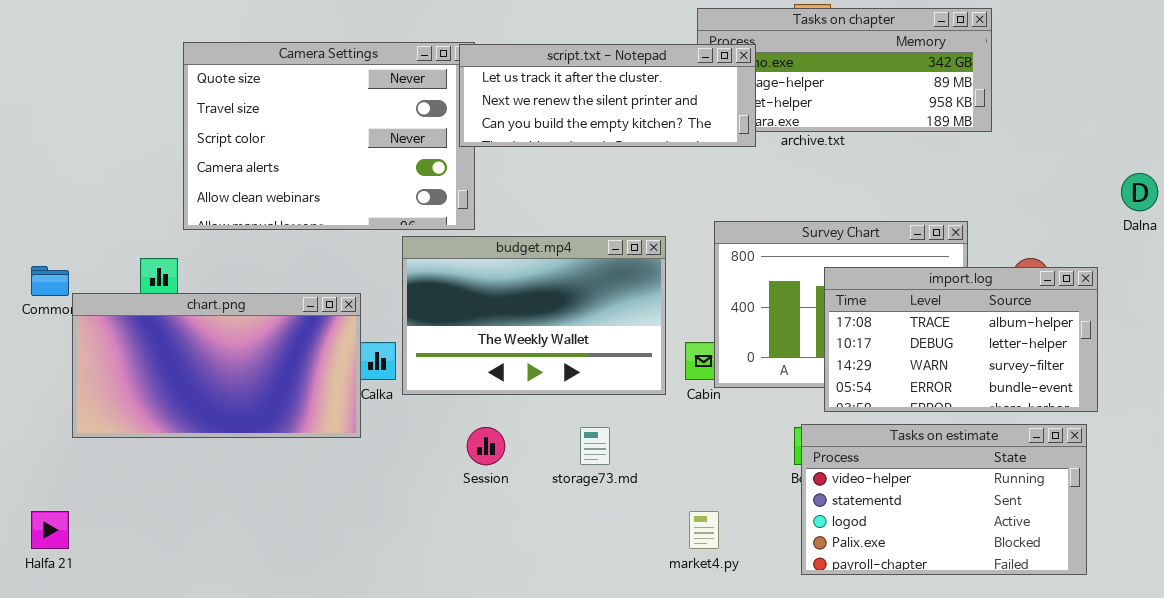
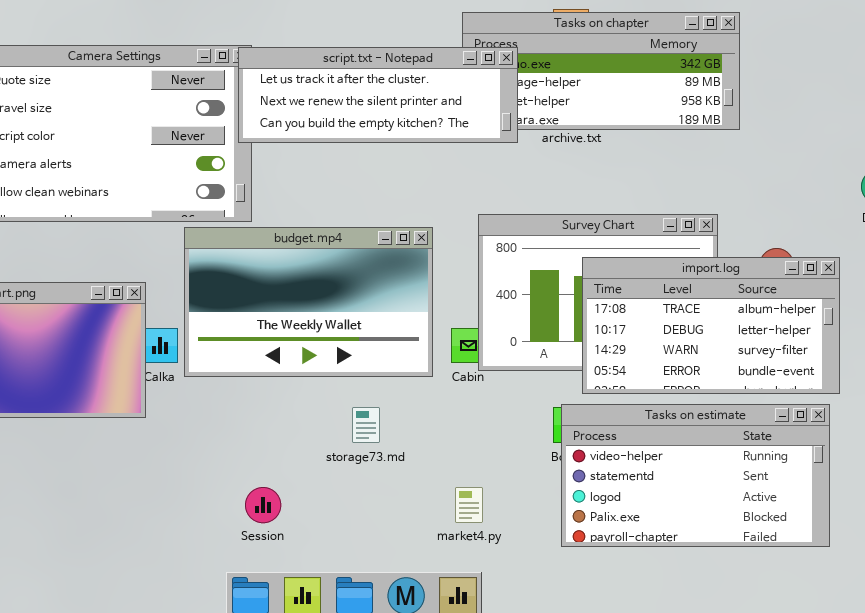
Session: [467,427,505,465] -> [245,487,281,523], moved

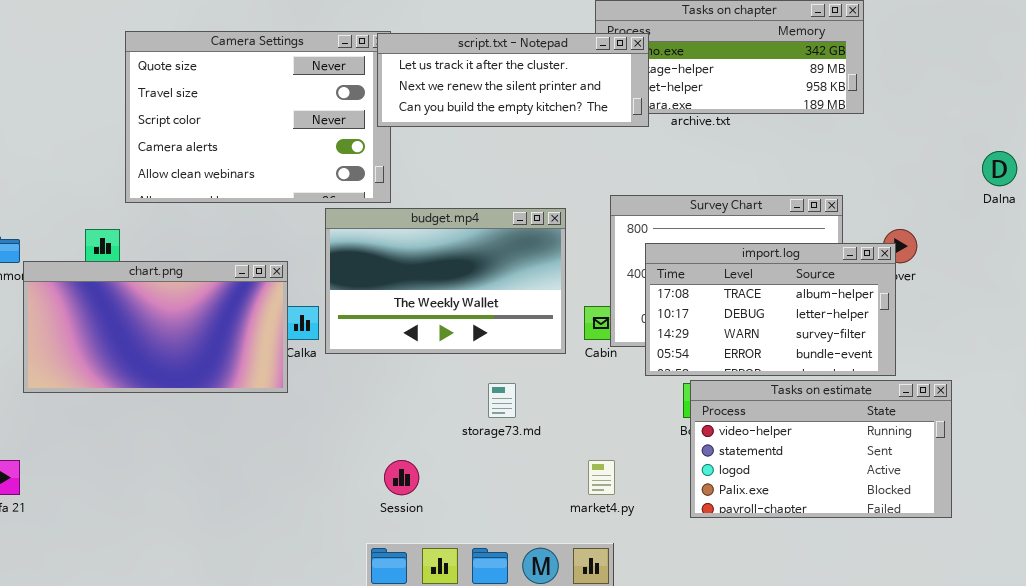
import.log: [582,257,840,394] -> [645,243,896,376], moved

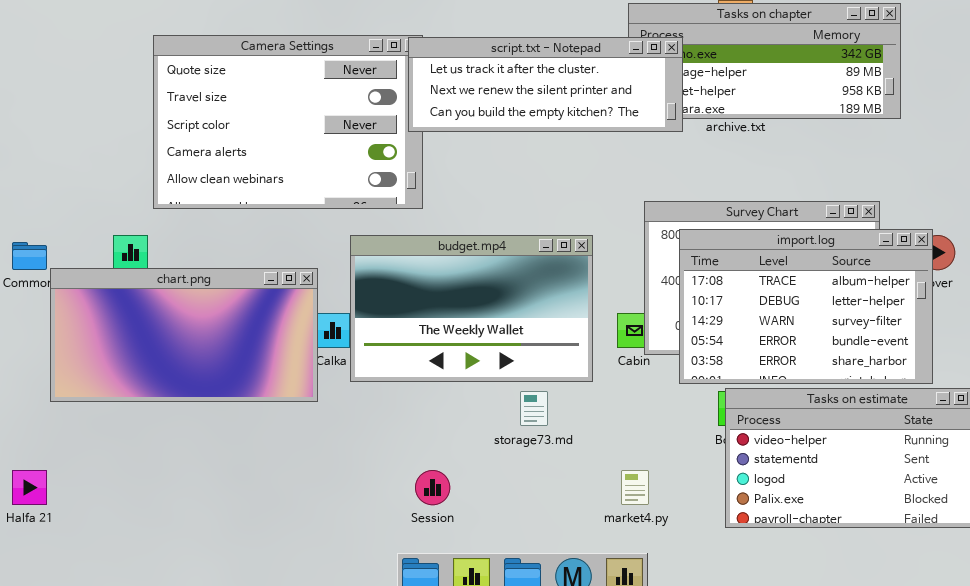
budget.mp4: [325,208,566,354] -> [350,235,593,382], moved
import.log: [645,243,896,376] -> [679,229,933,384], resized

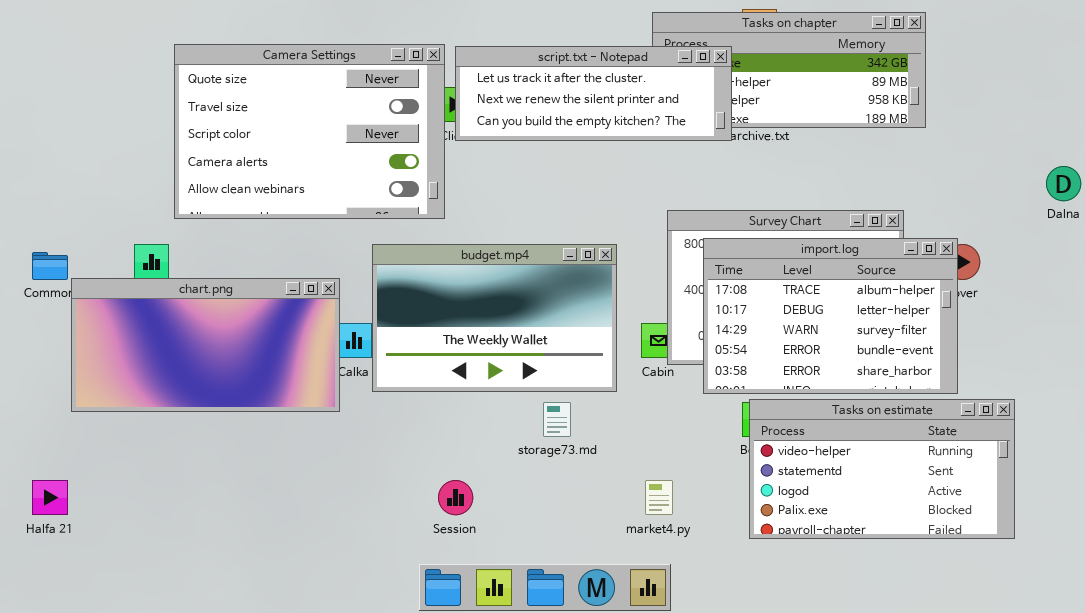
script.txt - Notepad: [408,37,683,132] -> [455,46,732,141], moved

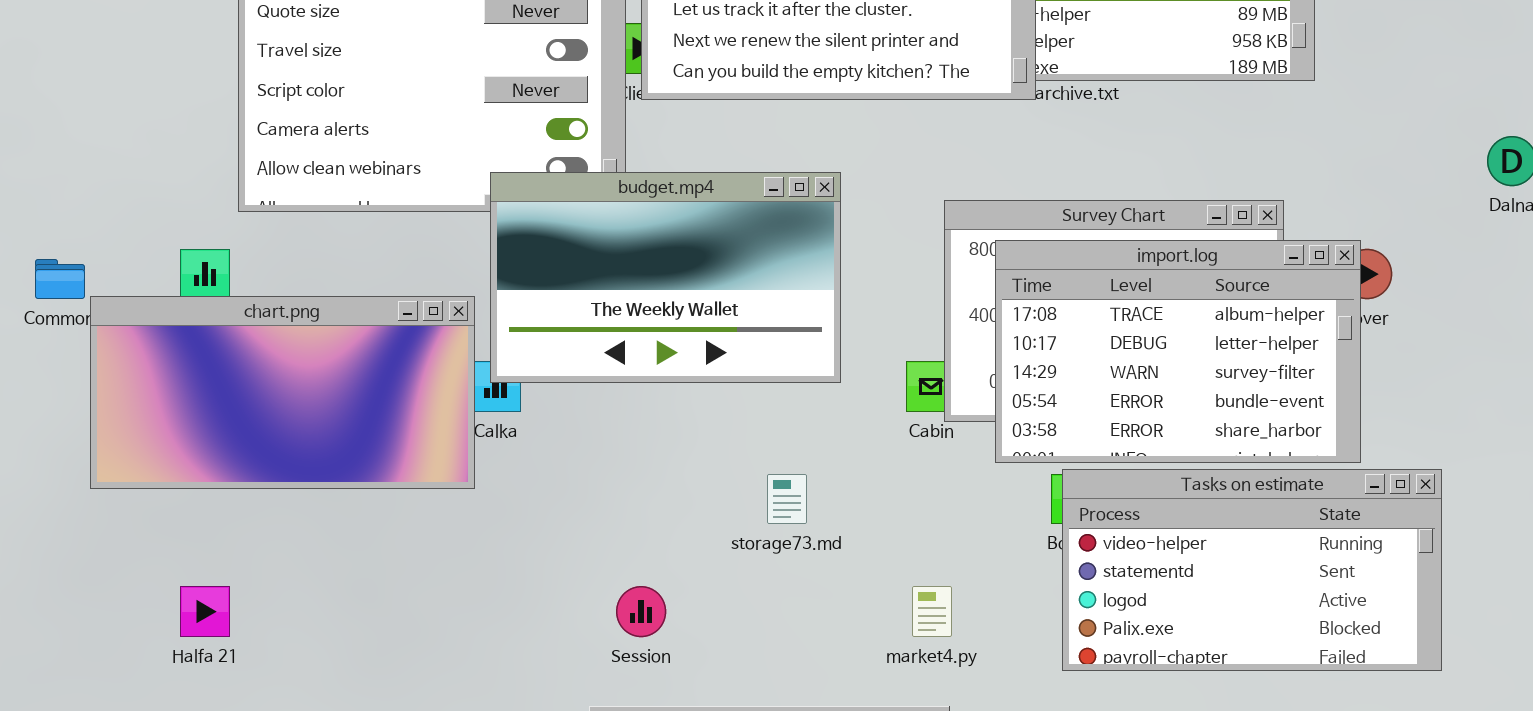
budget.mp4: [372,244,617,392] -> [490,172,841,383], moved
Halfa 21: [32,480,68,515] -> [180,586,230,637], moved

